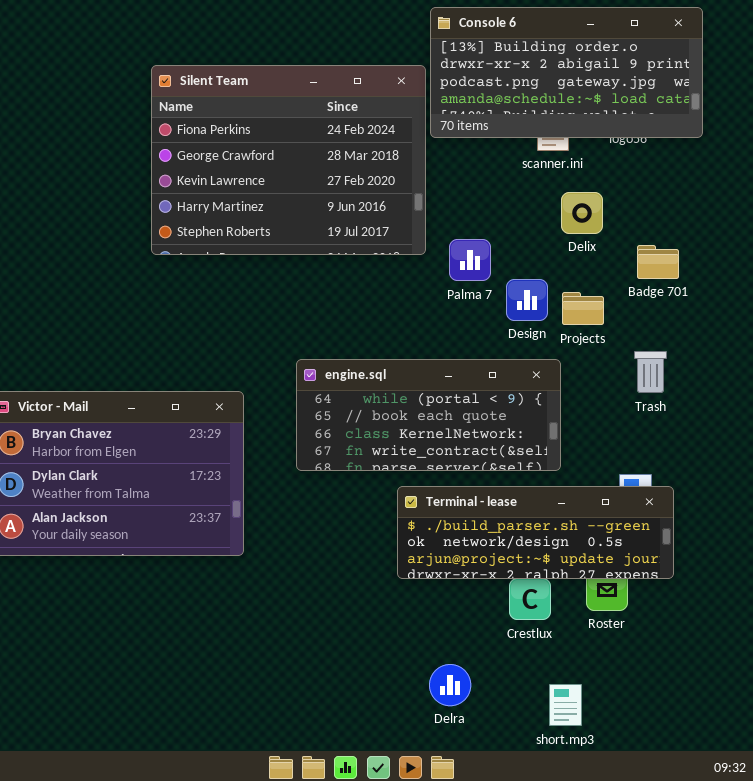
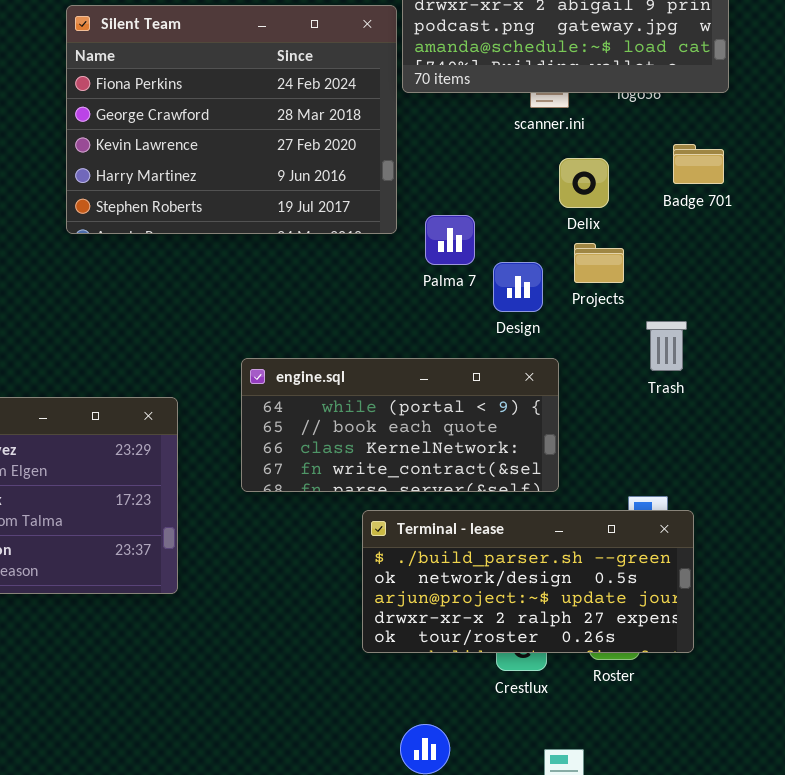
Badge 701: [637,245,679,279] -> [673,144,724,184], moved
Projects: [562,292,604,325] -> [574,243,624,283], moved
Trash: [634,351,667,393] -> [646,321,687,371], moved
Terminal - lease: [397,486,674,579] -> [362,510,694,653], resized

